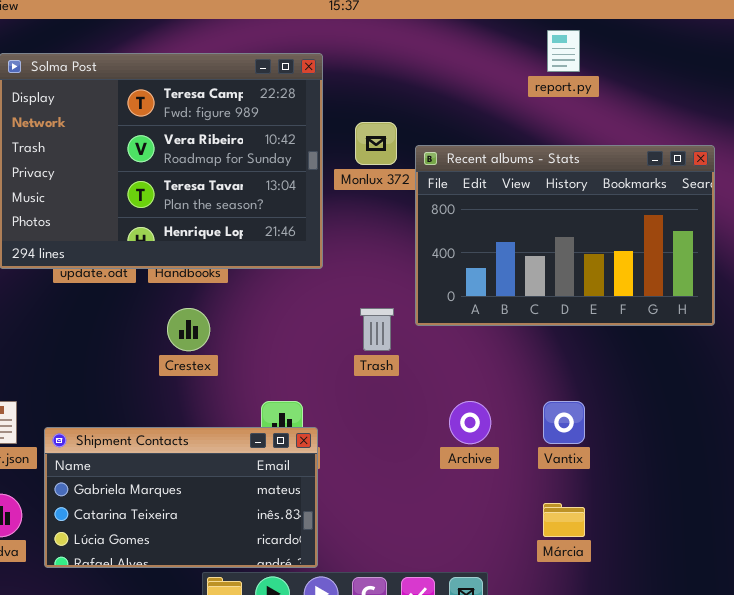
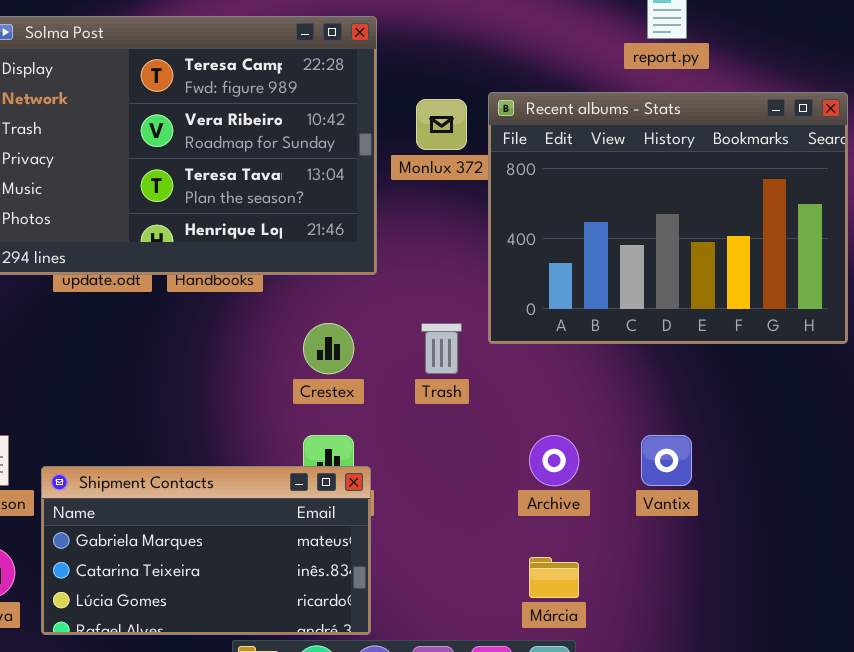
Recent albums - Stats: [415,145,715,326] -> [488,92,848,344], resized
Crestex: [167,308,210,351] -> [303,323,354,374], moved
Márcia: [543,503,585,537] -> [529,557,579,598], moved

